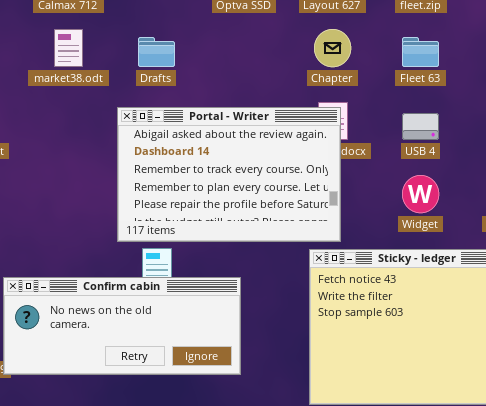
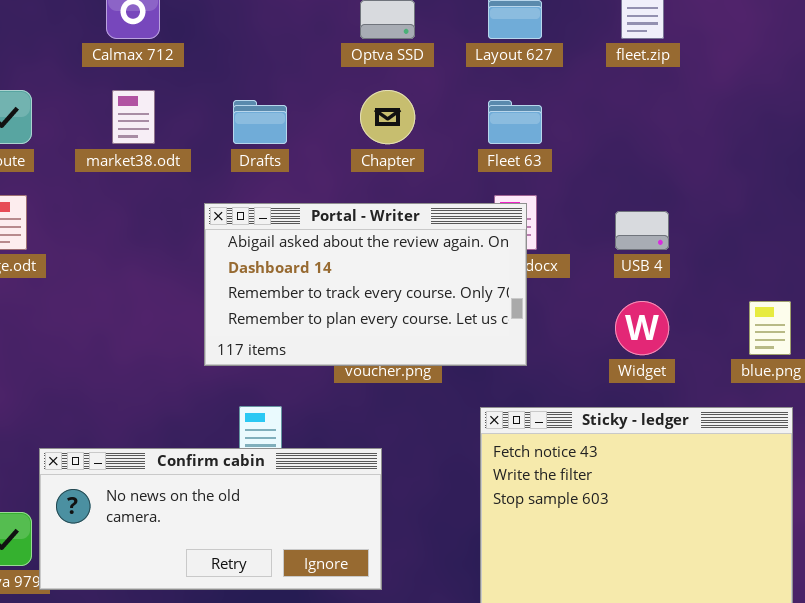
Chapter: [314,29,351,67] -> [360,90,415,144], moved
Fleet 63: [402,37,439,67] -> [488,100,542,144], moved
Portal - Writer: [117,107,341,242] -> [204,203,527,366], resized

